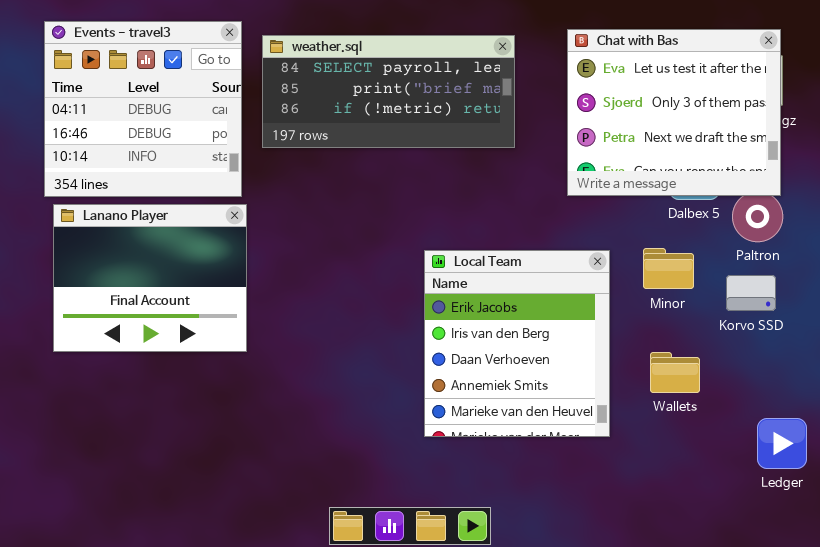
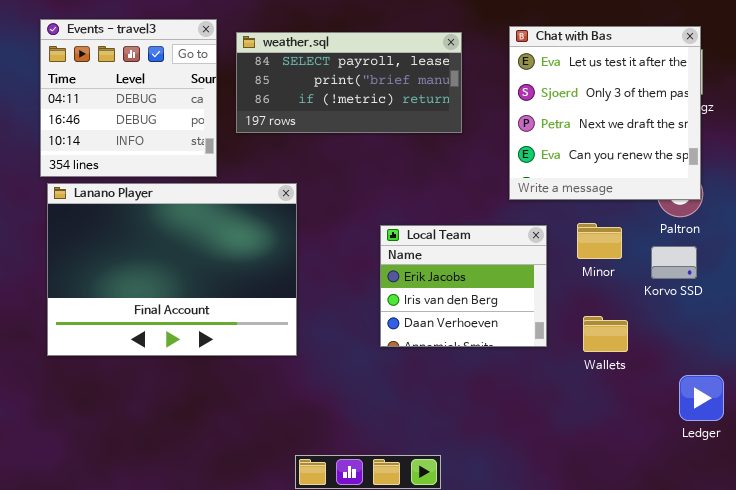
Chat with Bas: [567,29,781,196] -> [509,26,701,200], resized
Lanano Player: [53,204,247,352] -> [47,183,297,356], resized
Local Team: [424,250,610,437] -> [380,225,547,347], resized

